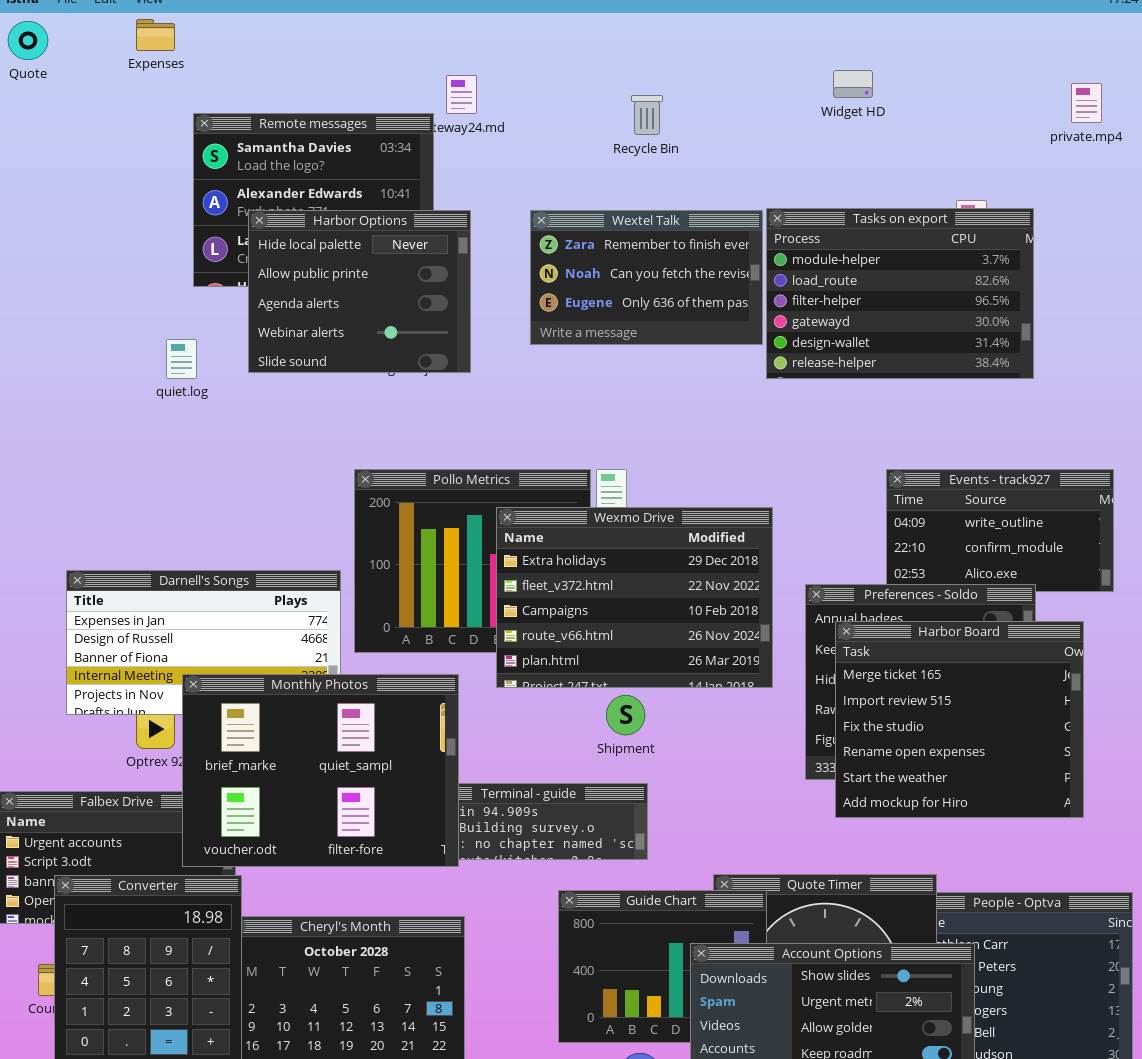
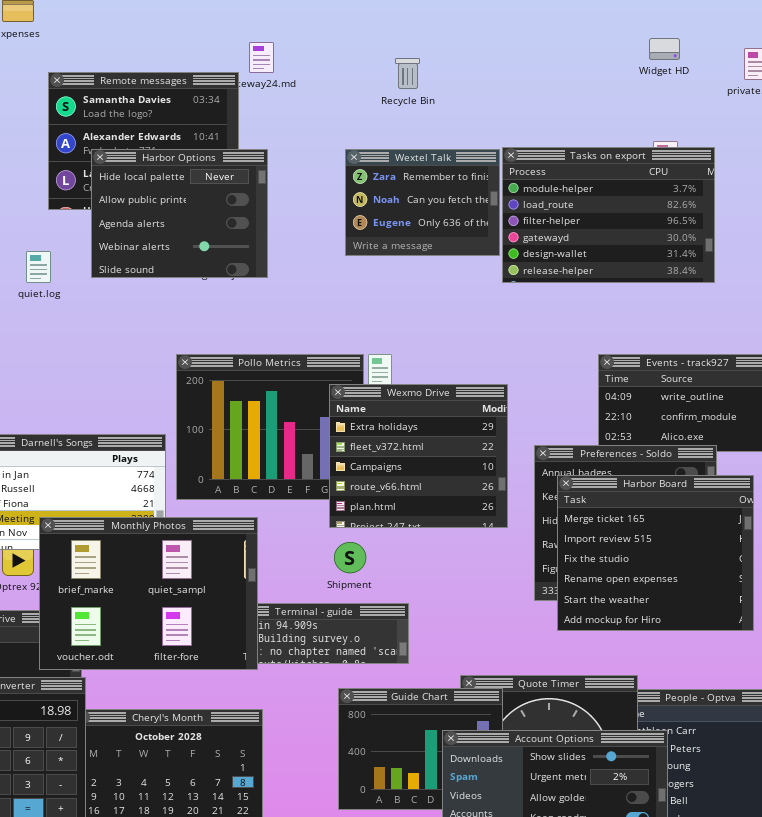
Widget HD: [833,70,873,98] -> [649,38,680,60], moved
Wextel Talk: [530,210,763,345] -> [345,149,500,256], resized
Wexmo Drive: [496,507,773,688] -> [329,384,508,528], resized
Shipment: [606,695,645,735] -> [334,542,366,573], moved

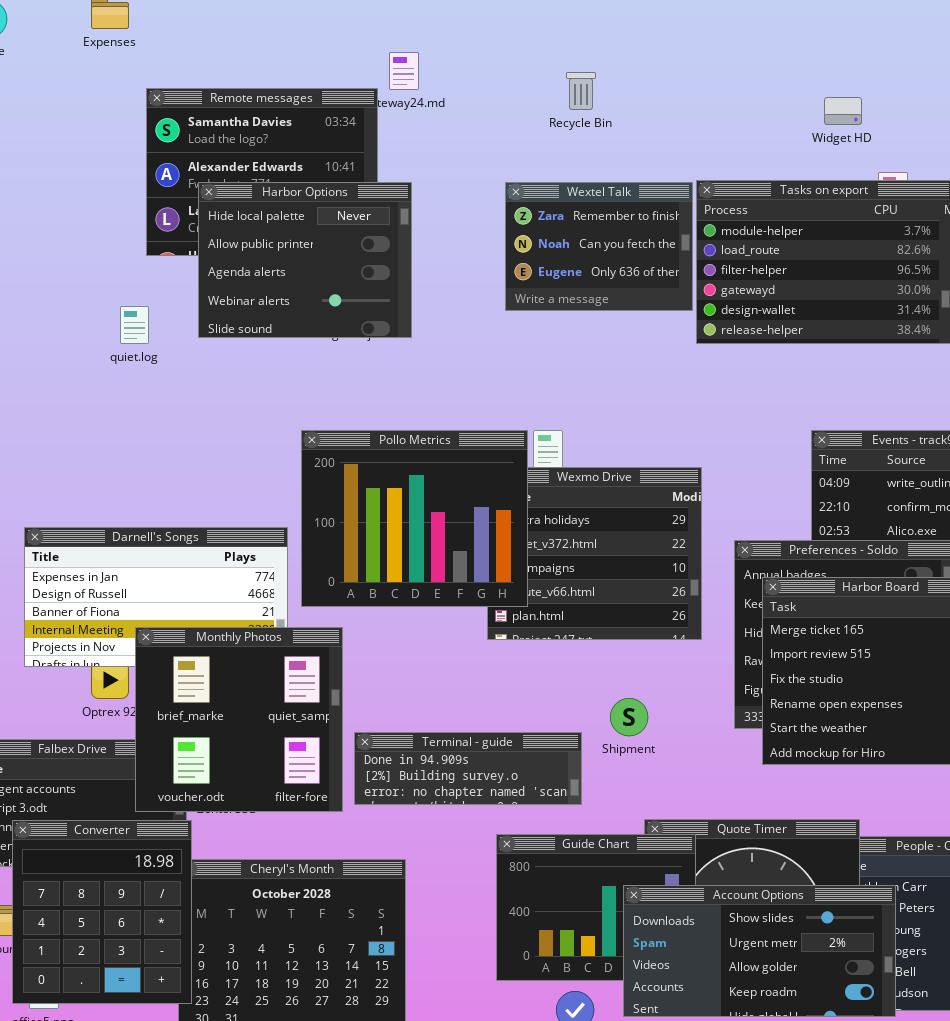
Widget HD: [649,38,680,60] -> [824,97,862,125], moved
Pollo Metrics: [176,354,364,500] -> [301,430,528,607], raised
Monthly Photos: [39,517,258,670] -> [135,627,343,812], resized
Shipment: [334,542,366,573] -> [610,698,648,736], moved

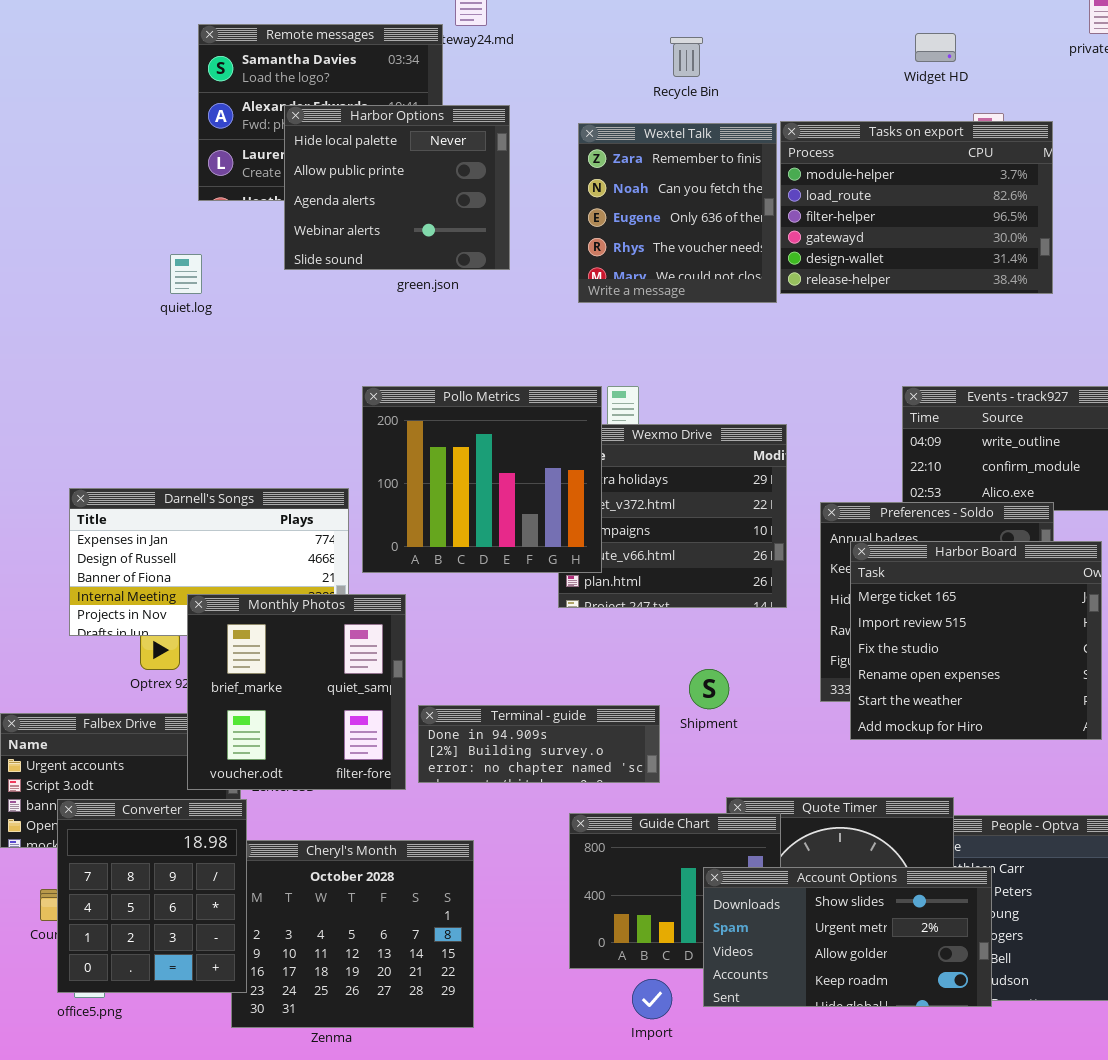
Recycle Bin: [566,72,596,110] -> [670,37,703,77], moved
Harbor Options: [198,182,412,338] -> [284,105,510,270], moved
Wextel Talk: [505,182,693,311] -> [578,123,777,303], resized

